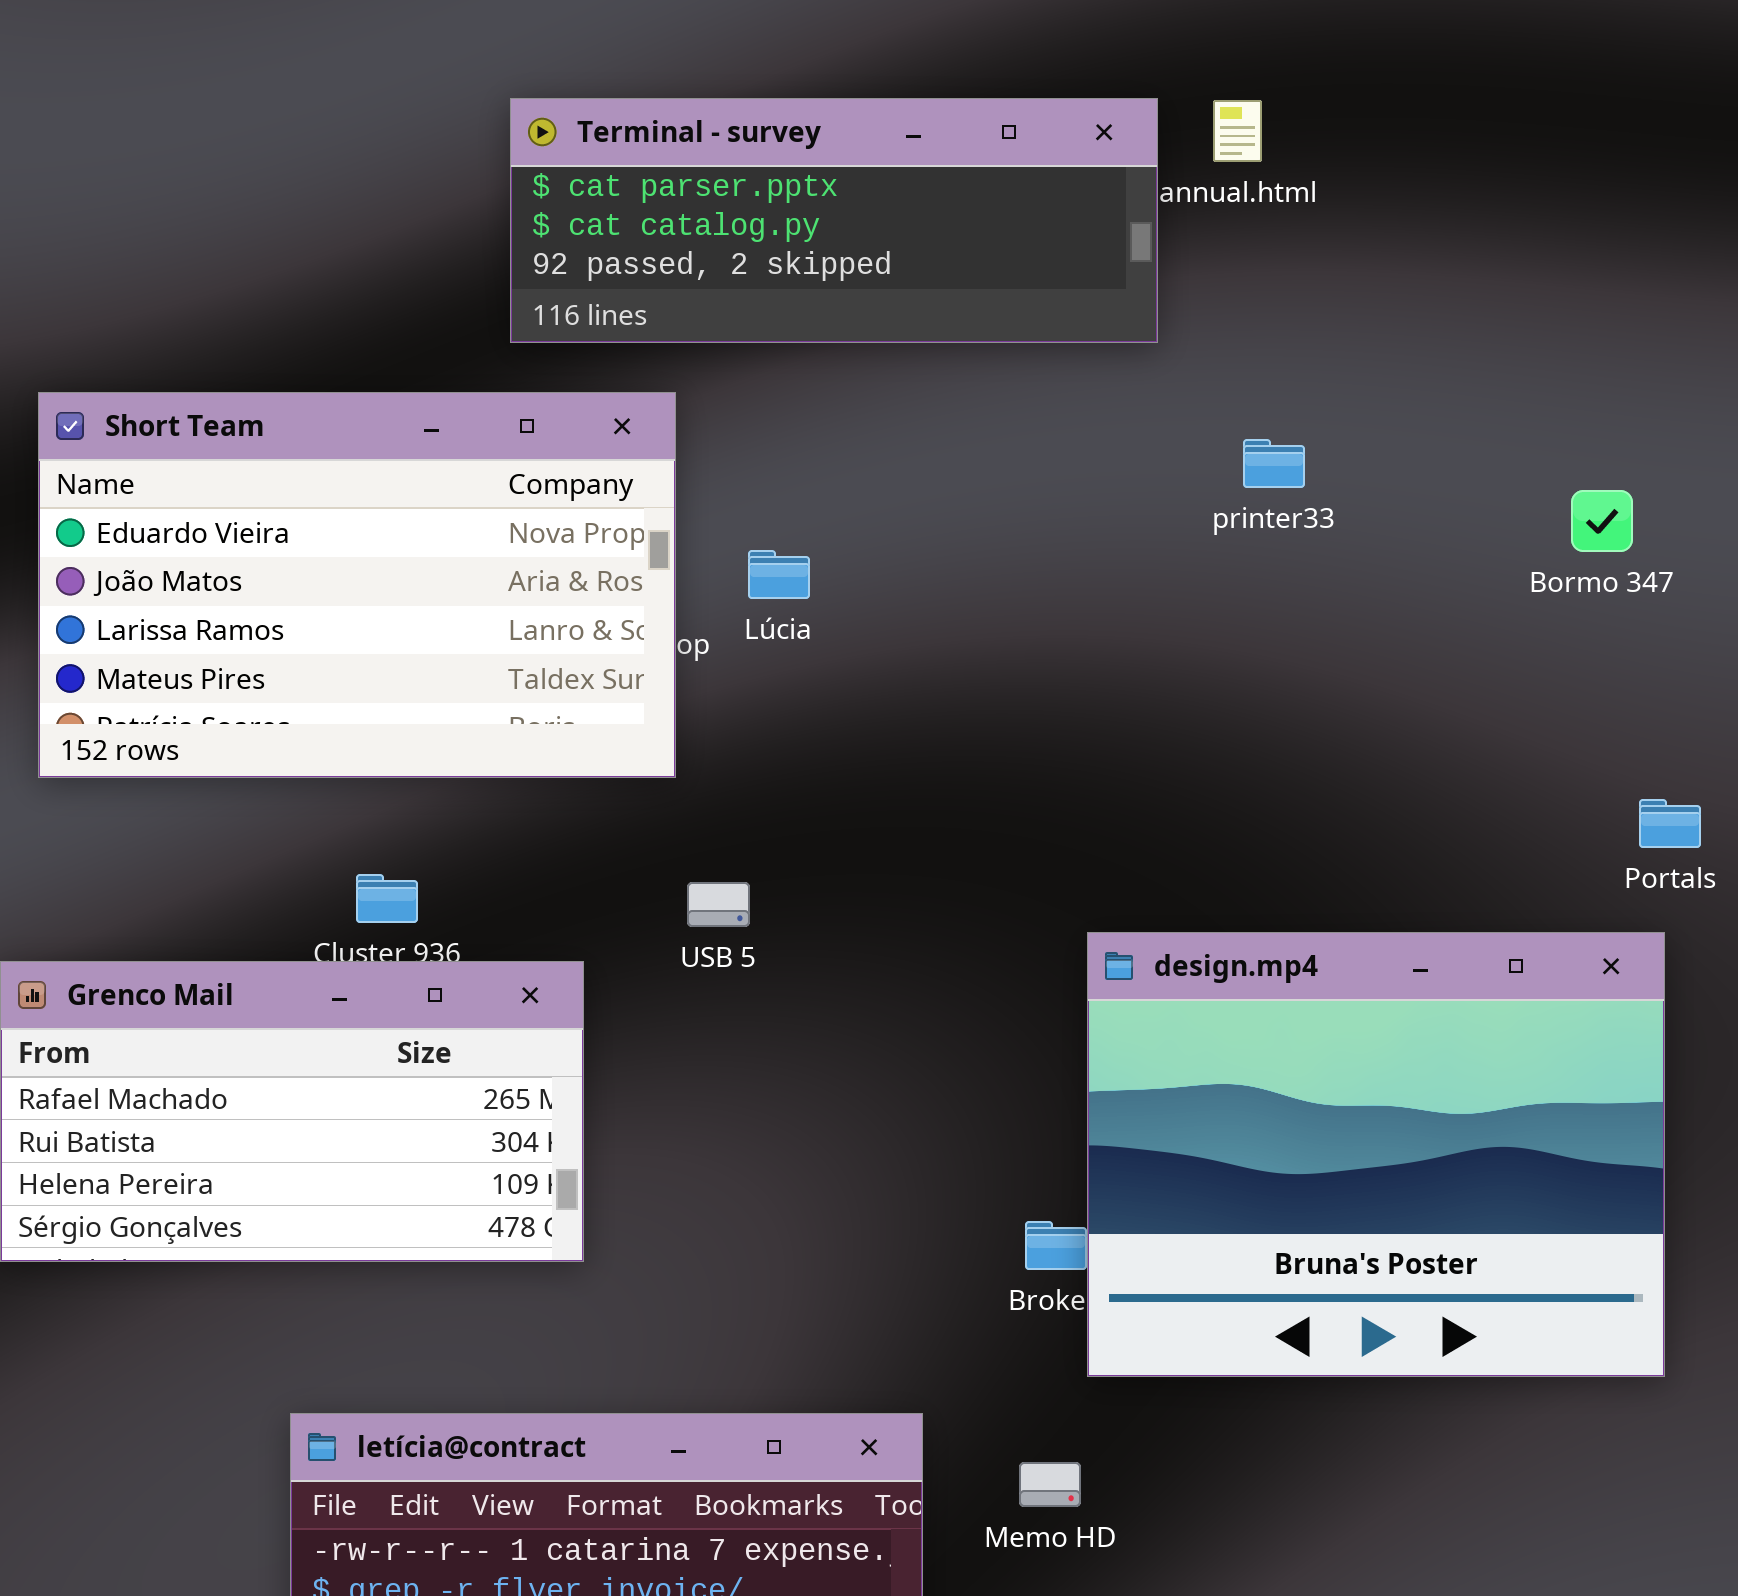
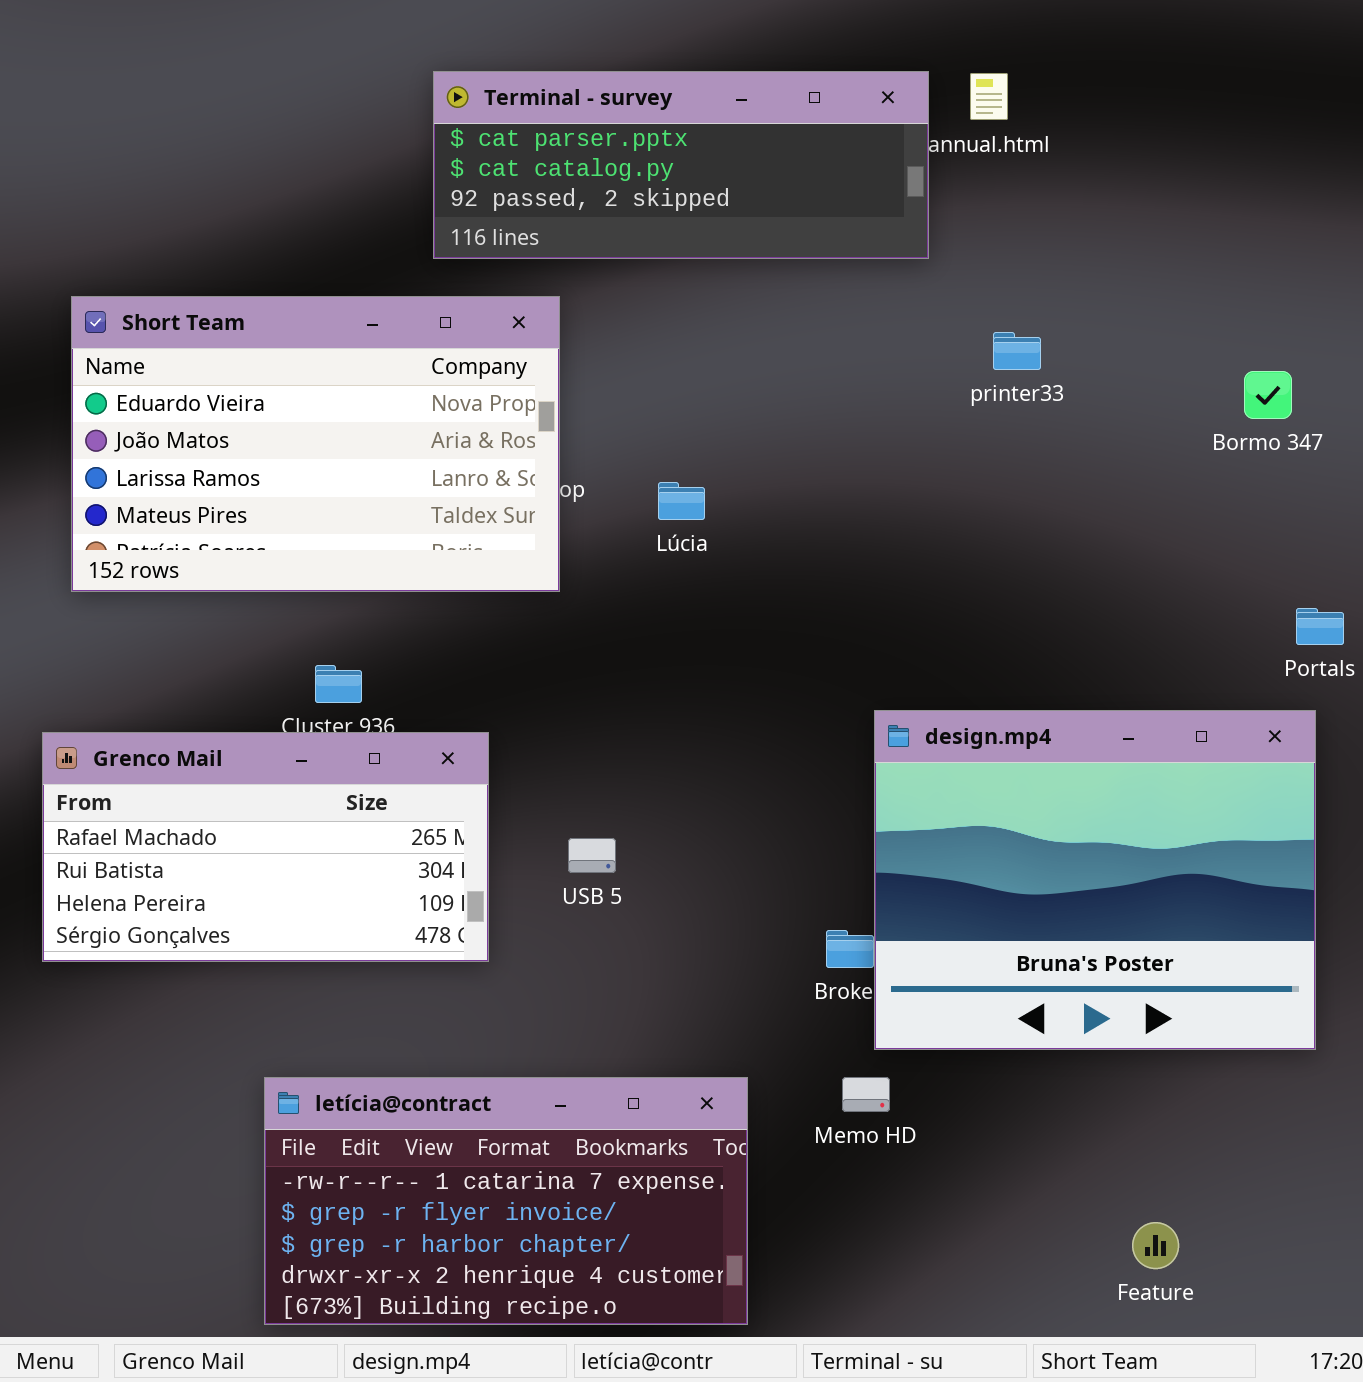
Lúcia: [748,550,810,599] -> [658,482,705,520], moved
USB 5: [687,882,750,927] -> [568,838,616,873], moved
Memo HD: [1019,1462,1081,1507] -> [842,1077,890,1112], moved

